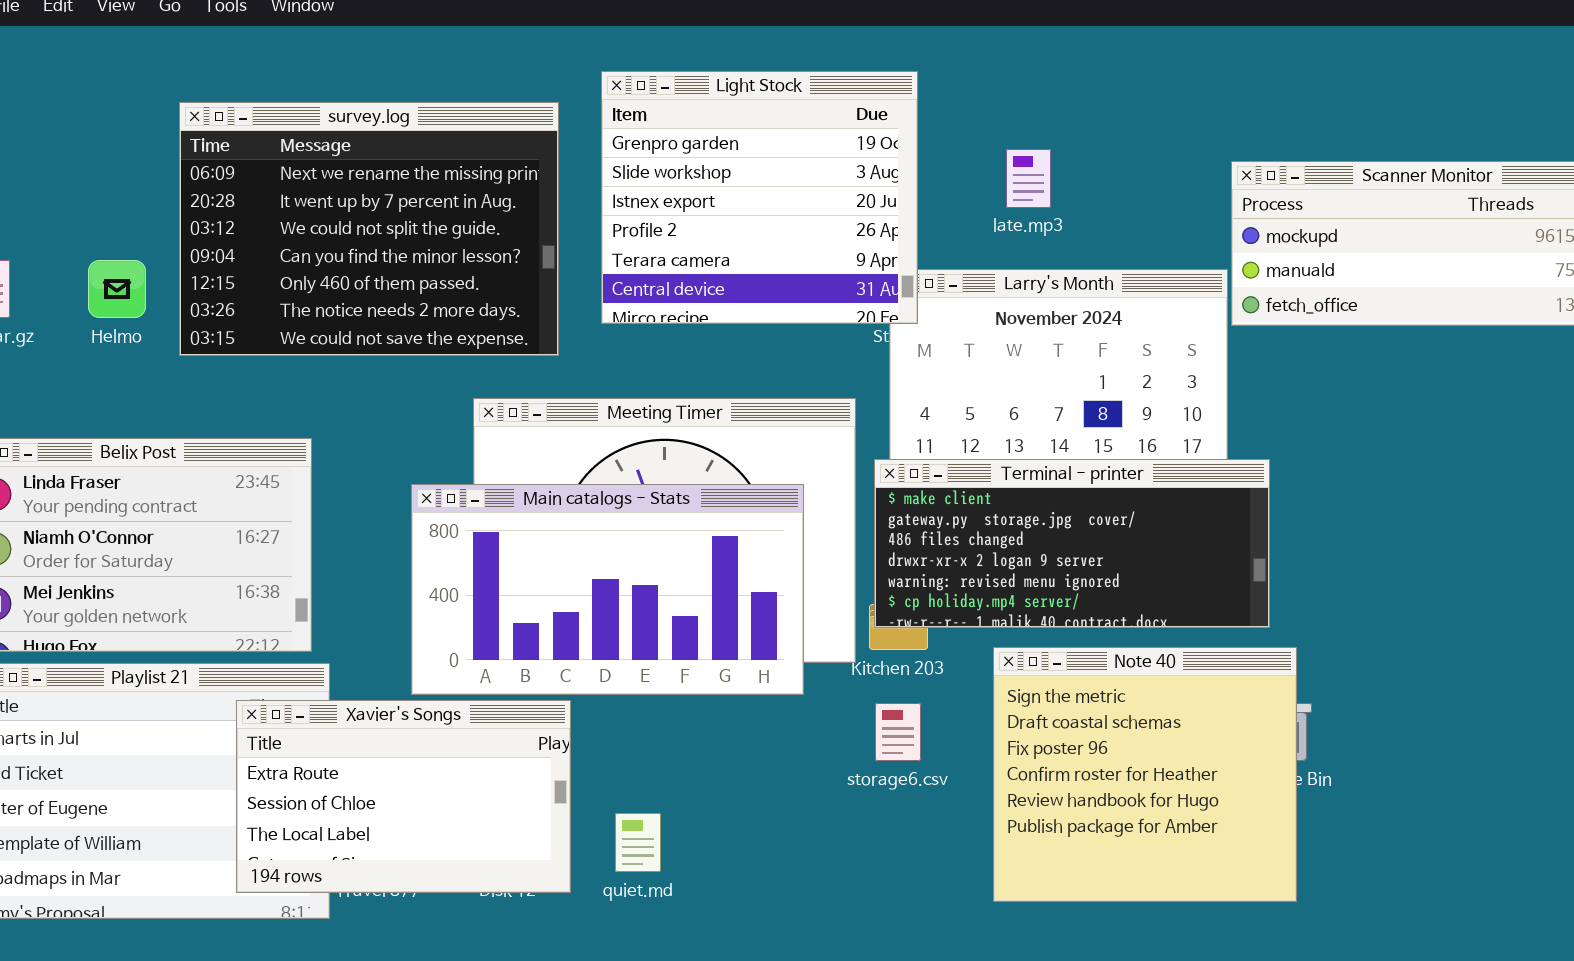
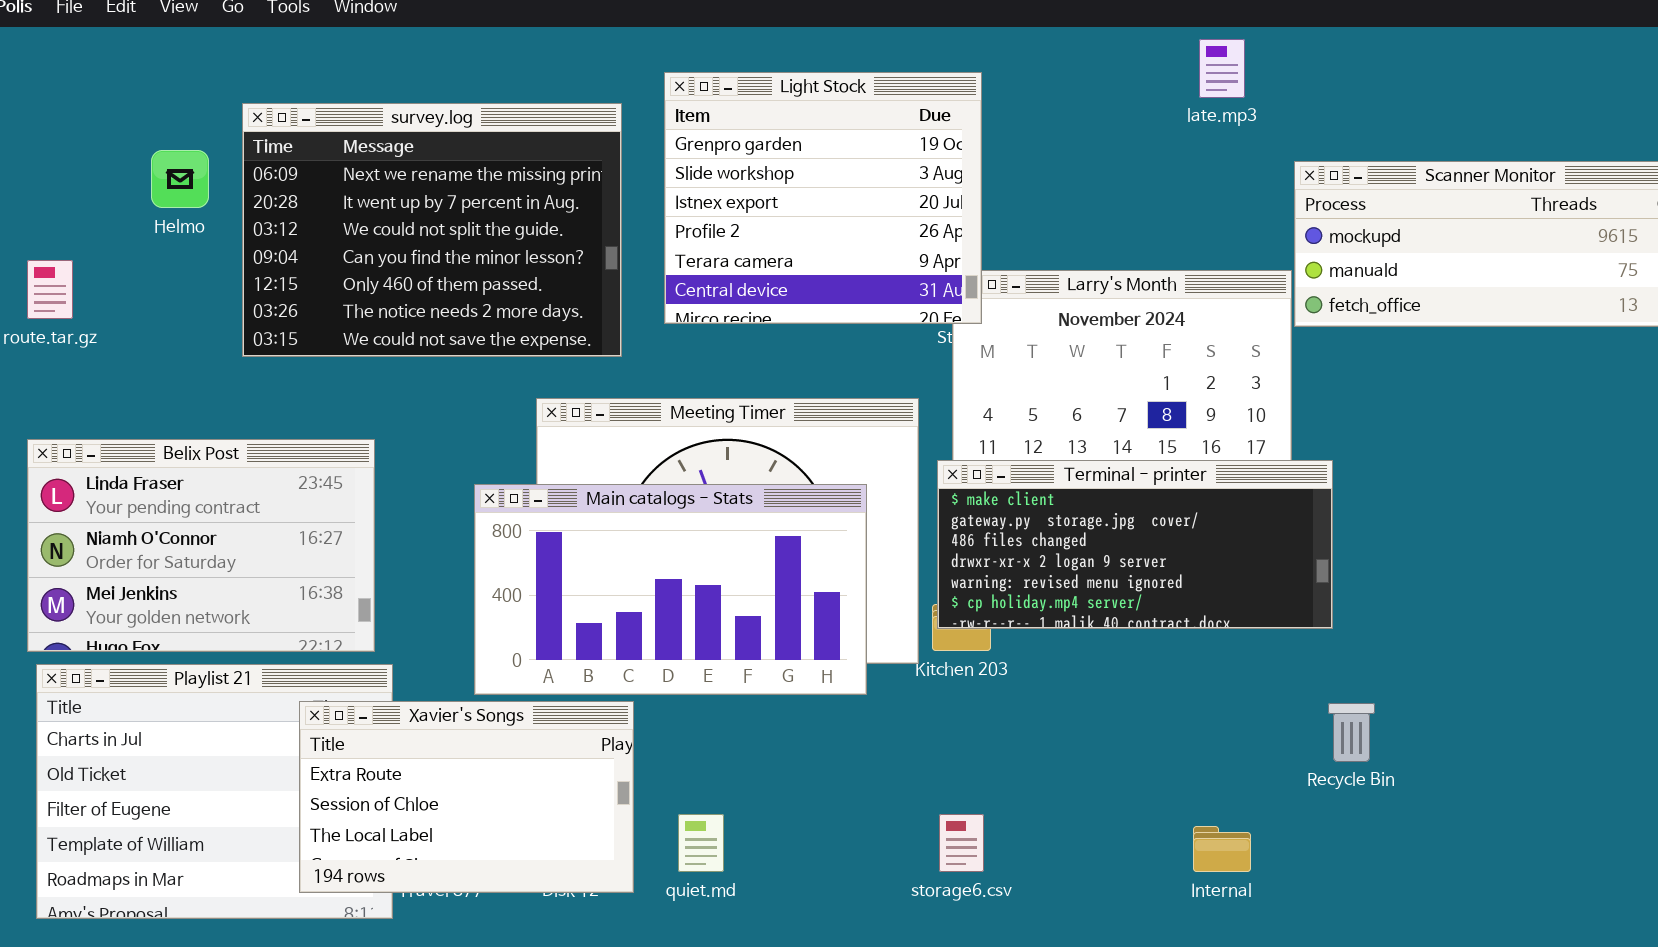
late.mp3: [1006,149,1051,208] -> [1199,39,1245,98], moved
Helmo: [88,260,146,318] -> [151,150,209,208], moved
Note 40: [993,647,1297,902] -> none, closed
storage6.csv: [875,703,921,761] -> [939,814,984,872], moved

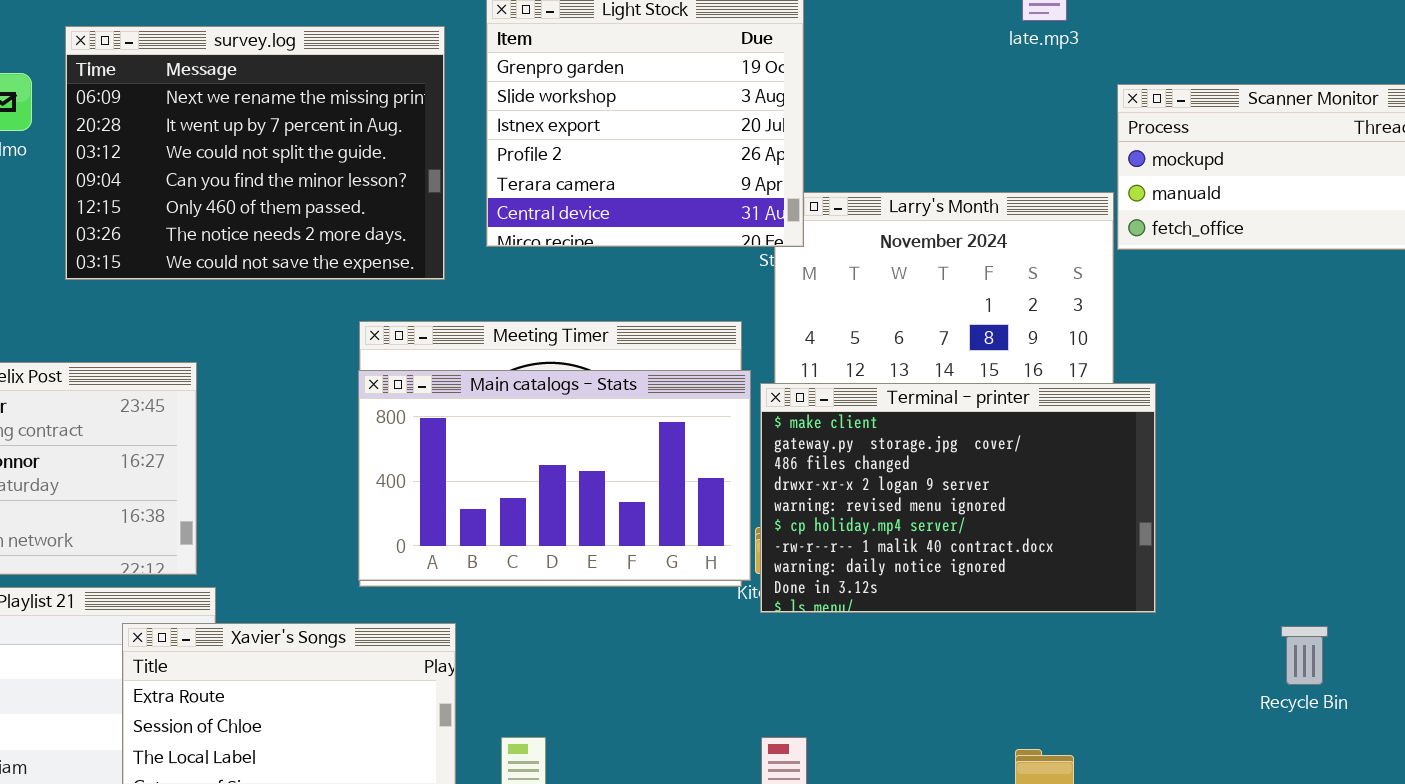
Terminal - printer: [937,460,1333,629] -> [760,383,1156,613], resized
Main catalogs - Stats: [474,484,867,695] -> [358,370,751,581], moved
Recycle Bin: [1328,703,1375,762] -> [1281,626,1328,685], moved

